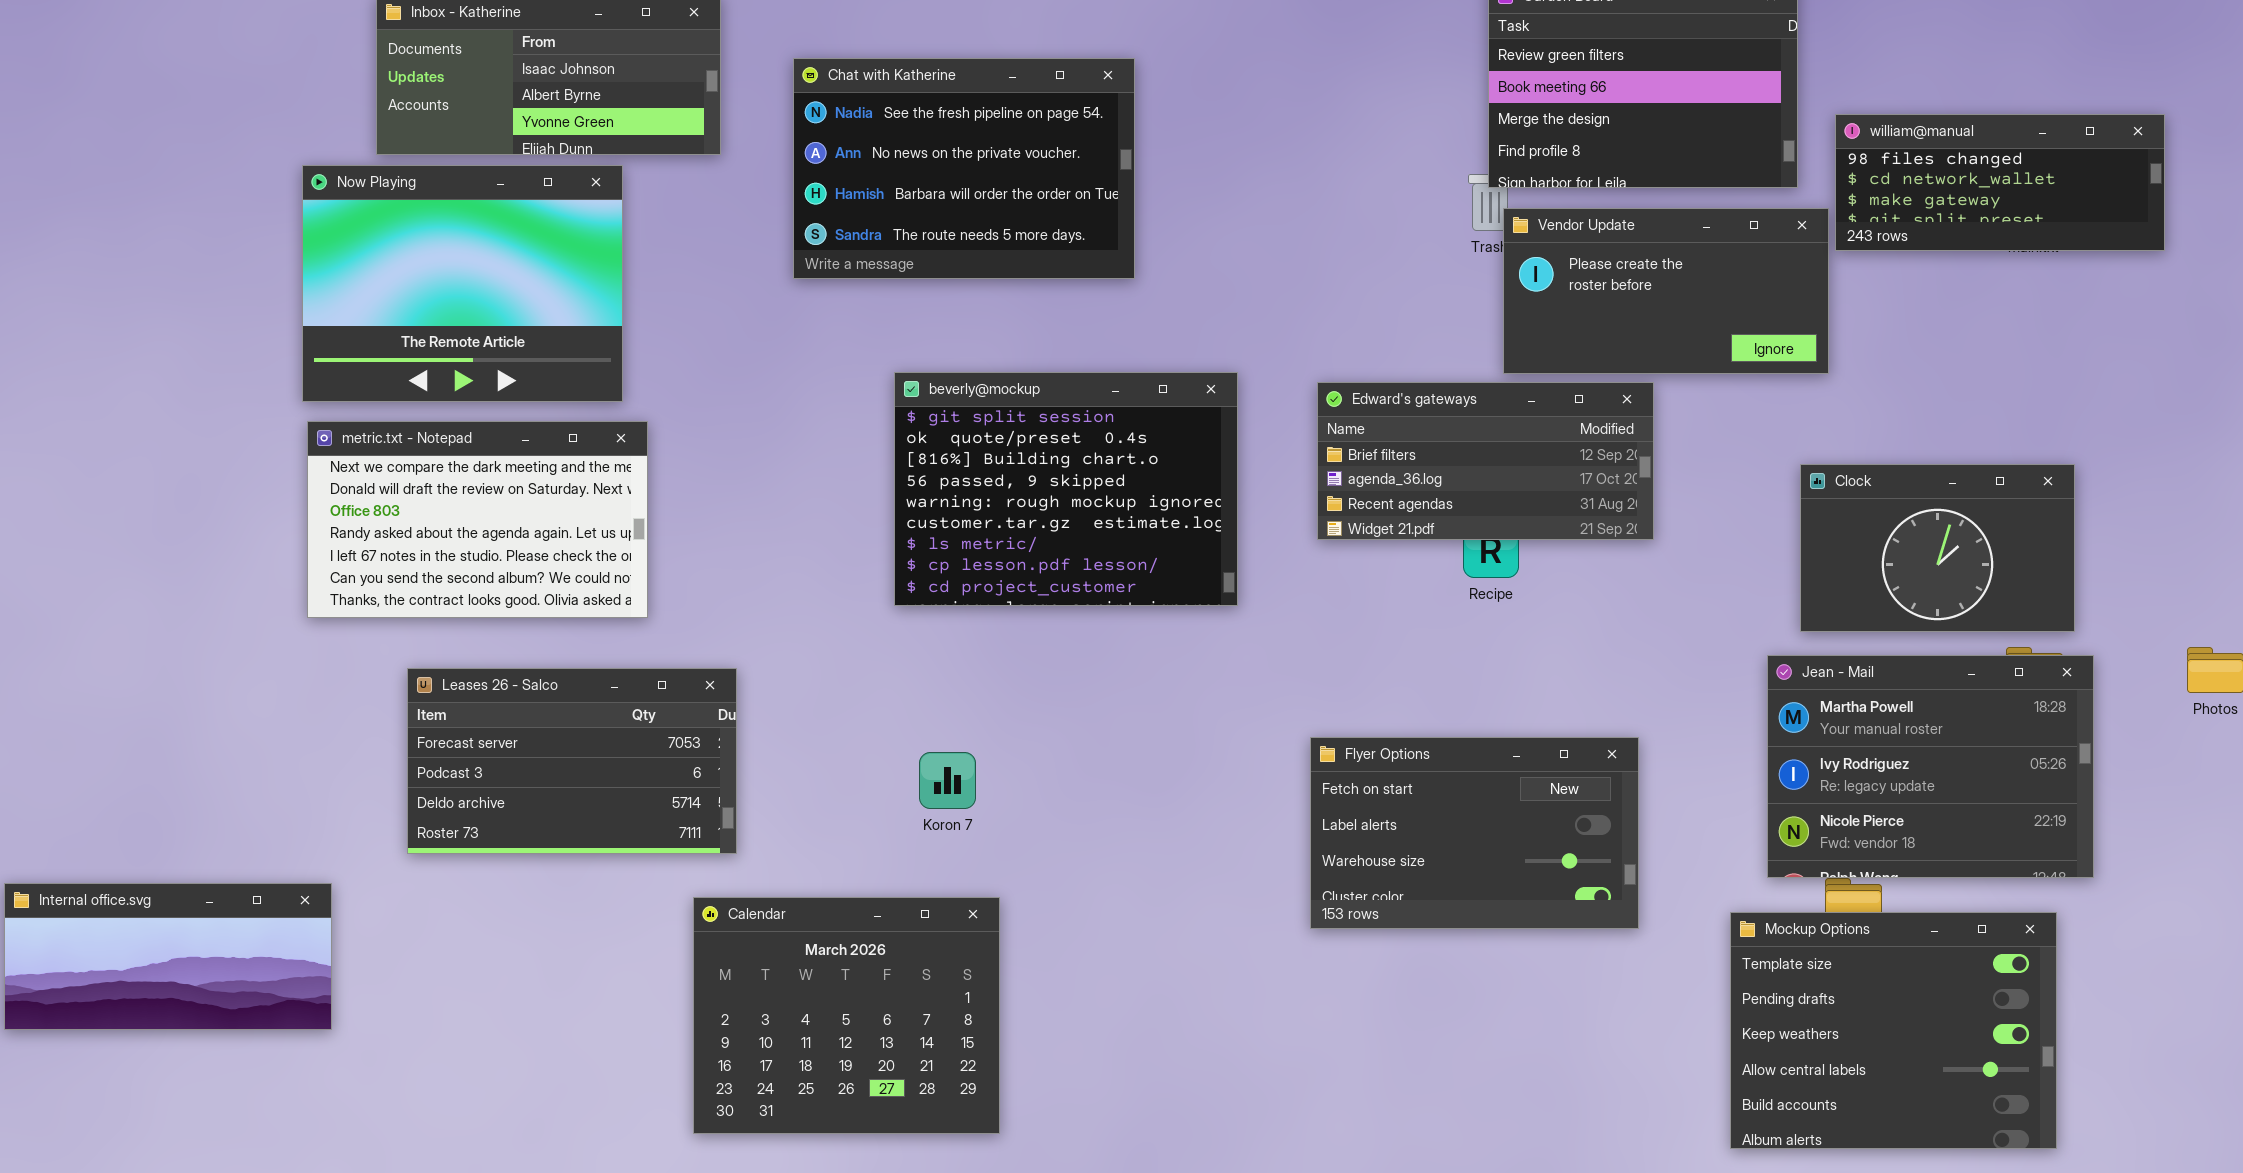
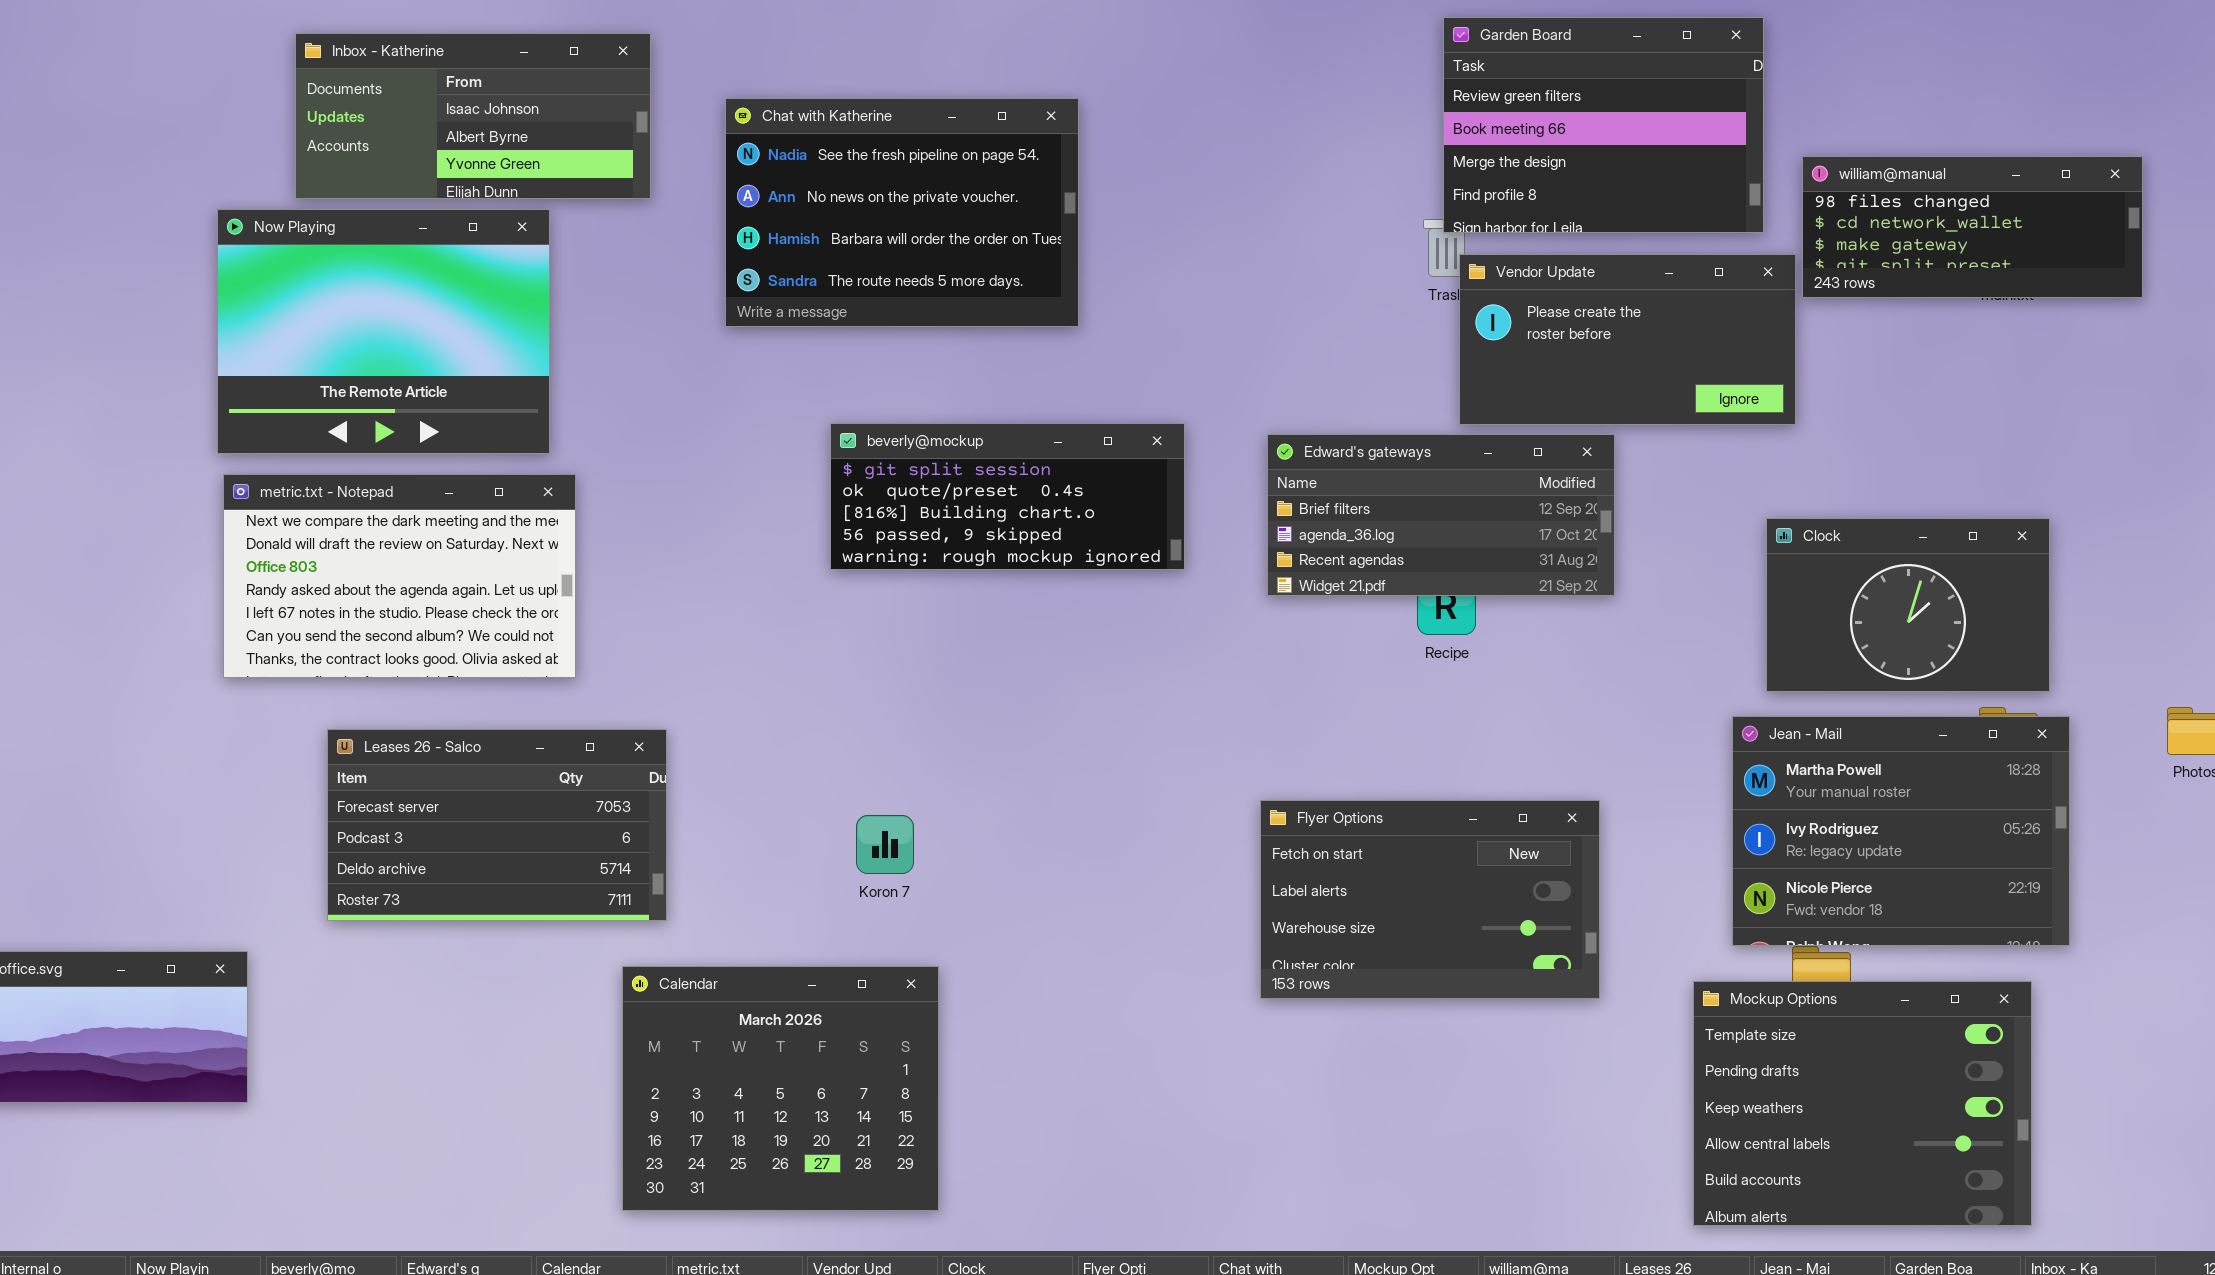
beverly@mockup: [894,372,1238,606] -> [830,423,1185,570], resized

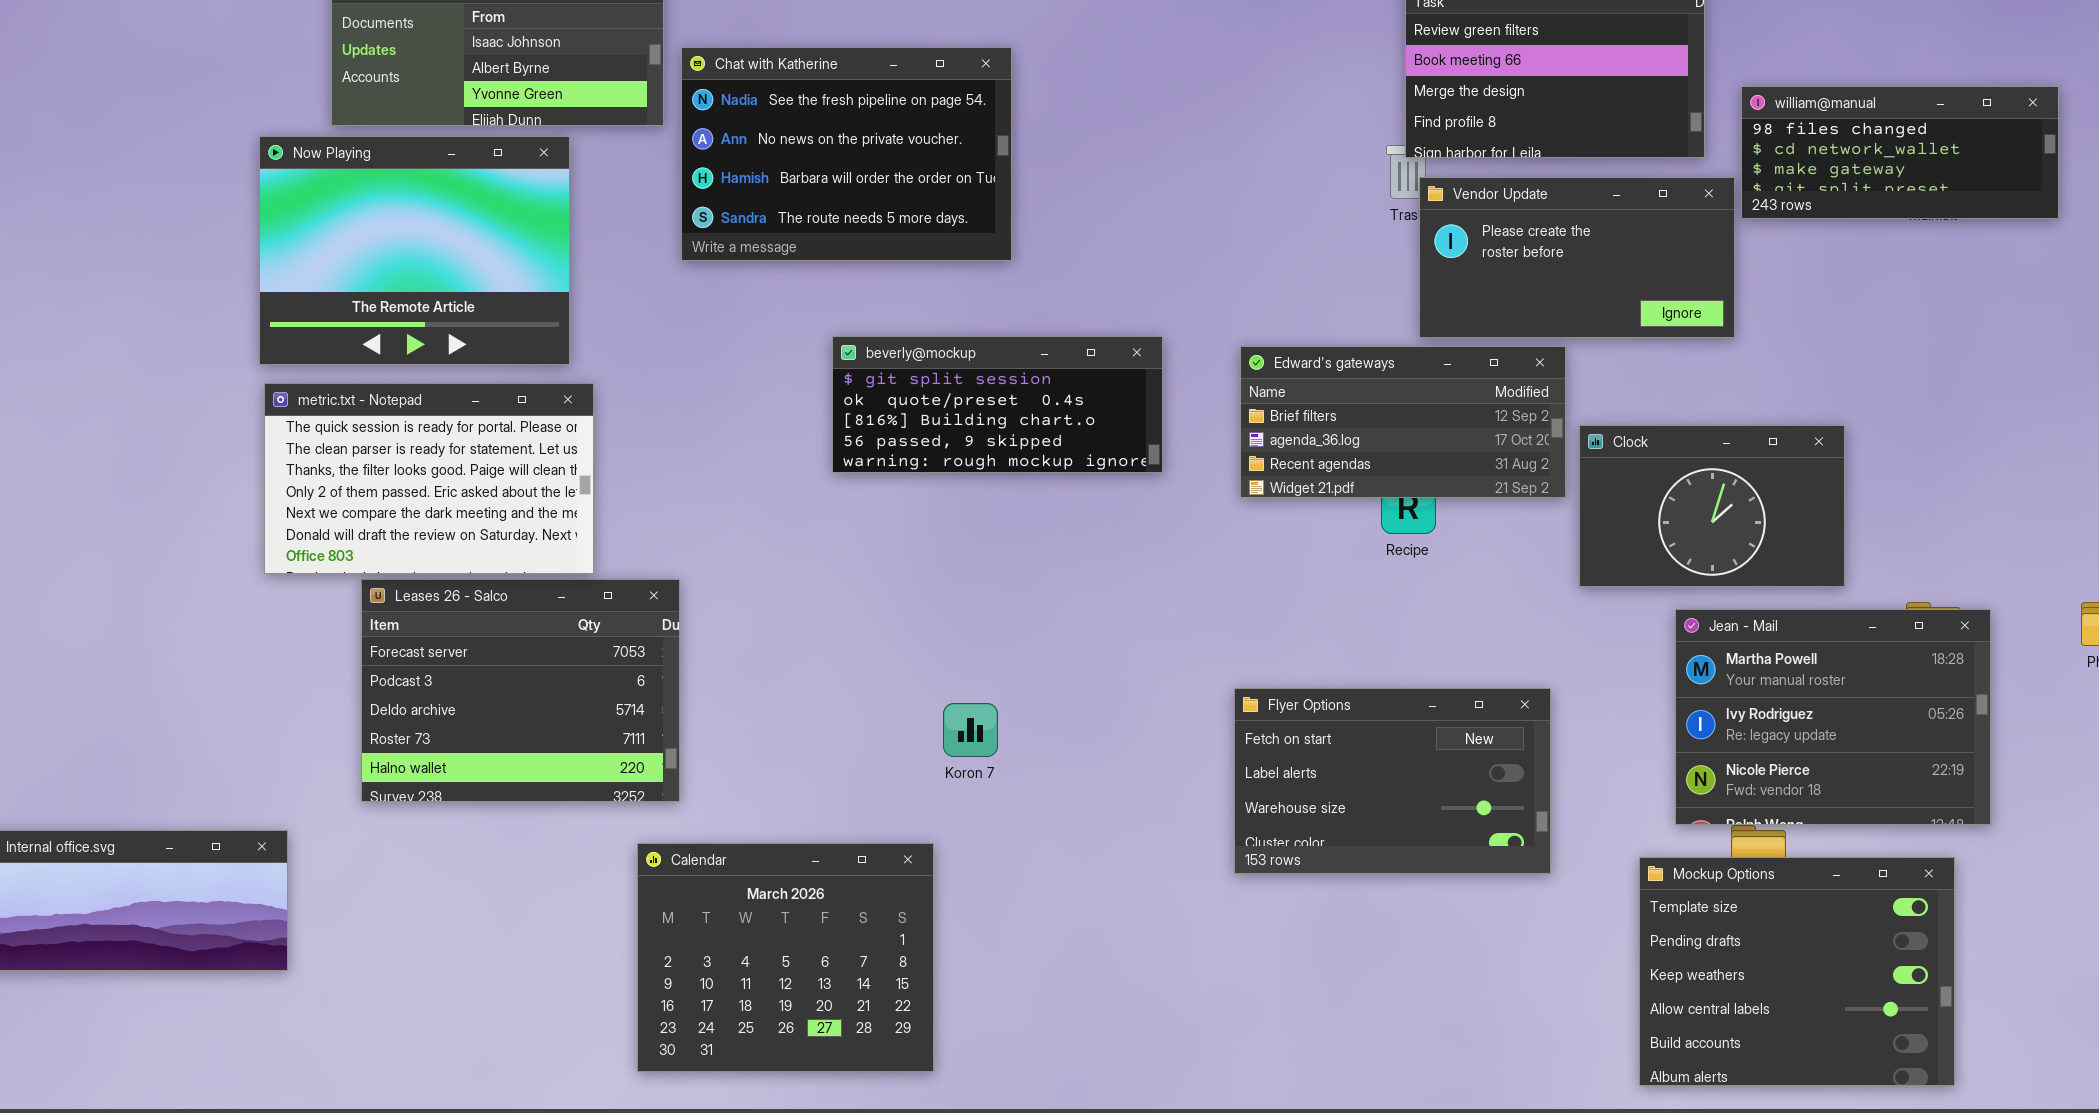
Chat with Katherine: [725,98,1079,327] -> [681,47,1012,261], moved
metric.txt - Notepad: [223,474,576,678] -> [264,383,594,574], scrolled up 4 rows
Clock: [1766,518,2050,692] -> [1579,425,1845,587], moved
Leases 26 - Salco: [327,729,667,921] -> [361,579,680,802], resized
Koron 7: [856,815,914,874] -> [943,703,998,757], moved

